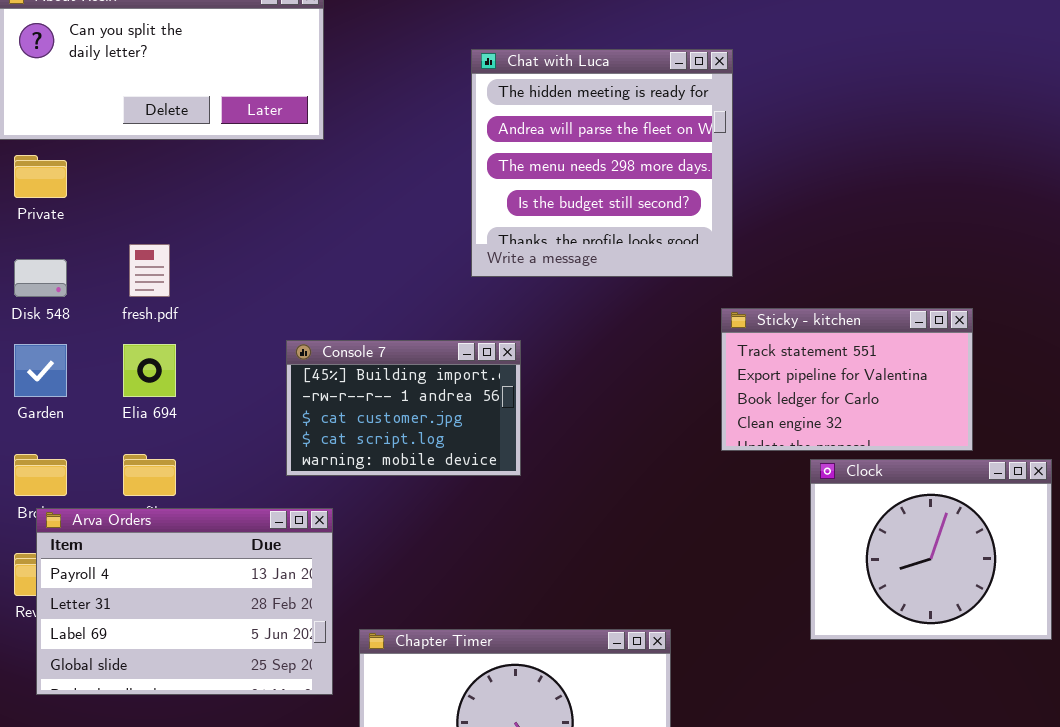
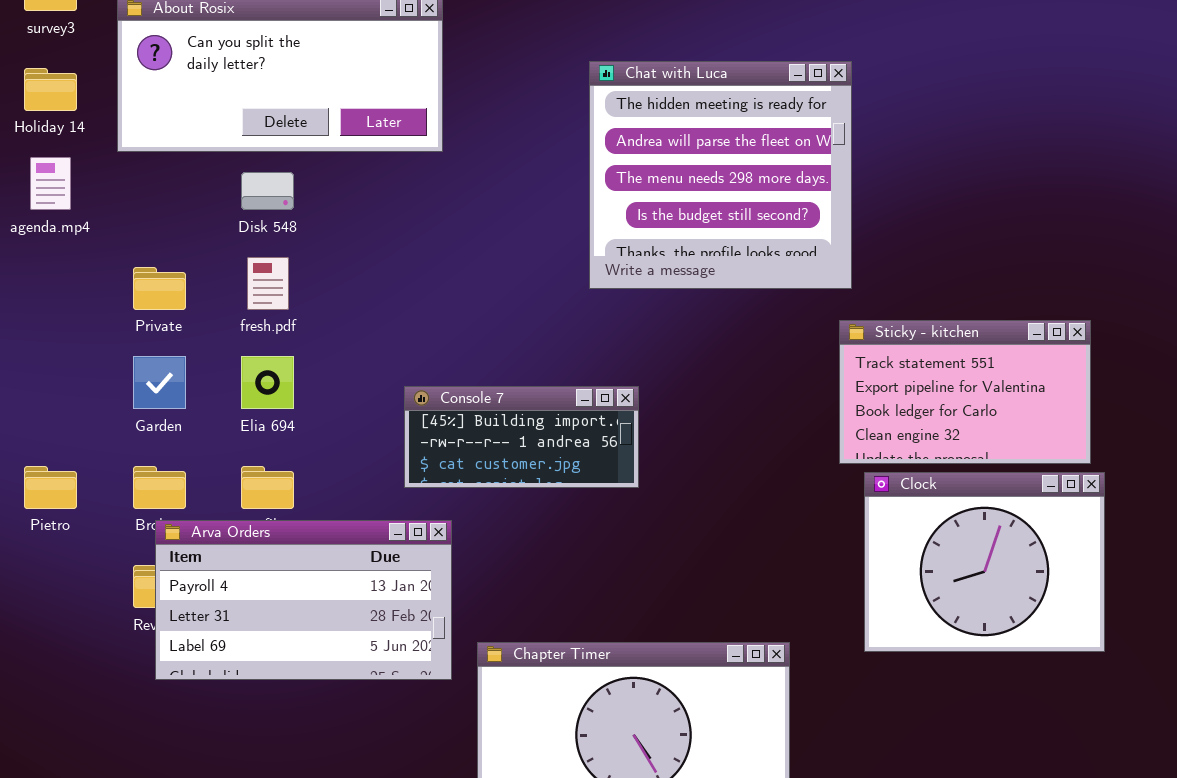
Private: [14,155,67,198] -> [133,267,186,310], moved
Disk 548: [14,259,67,297] -> [241,172,294,210], moved
Console 7: [286,340,521,476] -> [404,386,639,488], resized
Clock: [810,459,1052,640] -> [864,472,1105,652], moved
Arva Orders: [36,508,333,695] -> [155,520,452,680], resized

